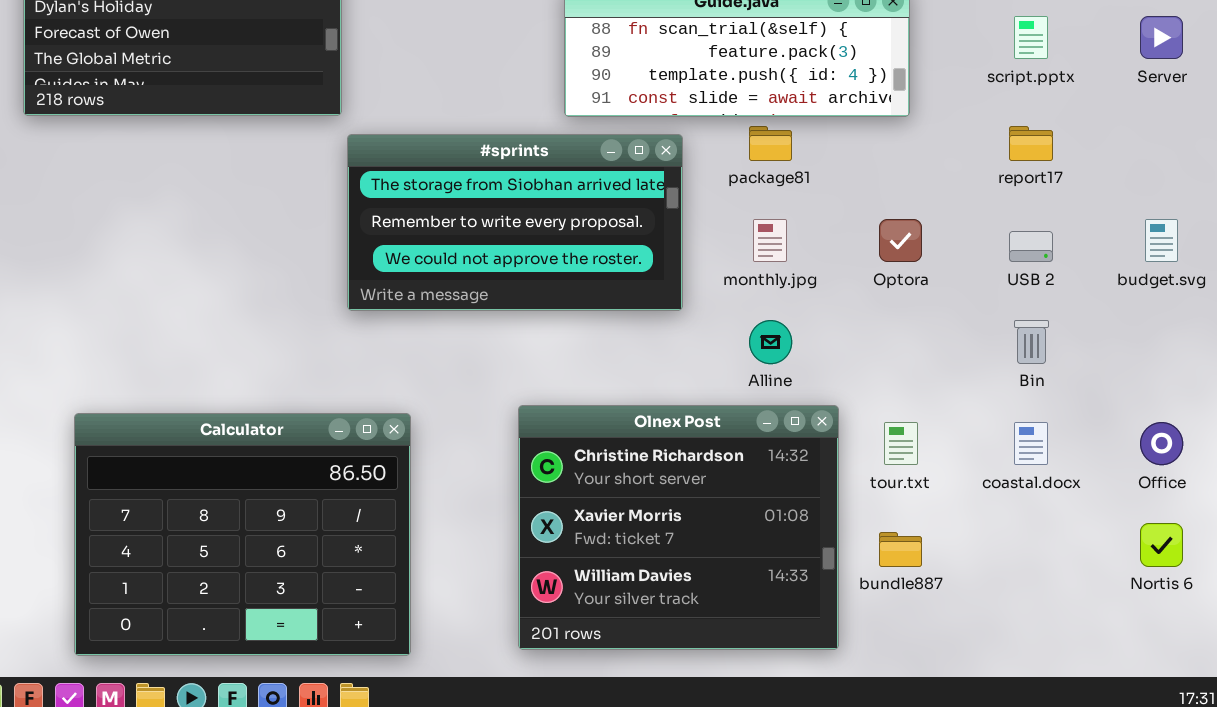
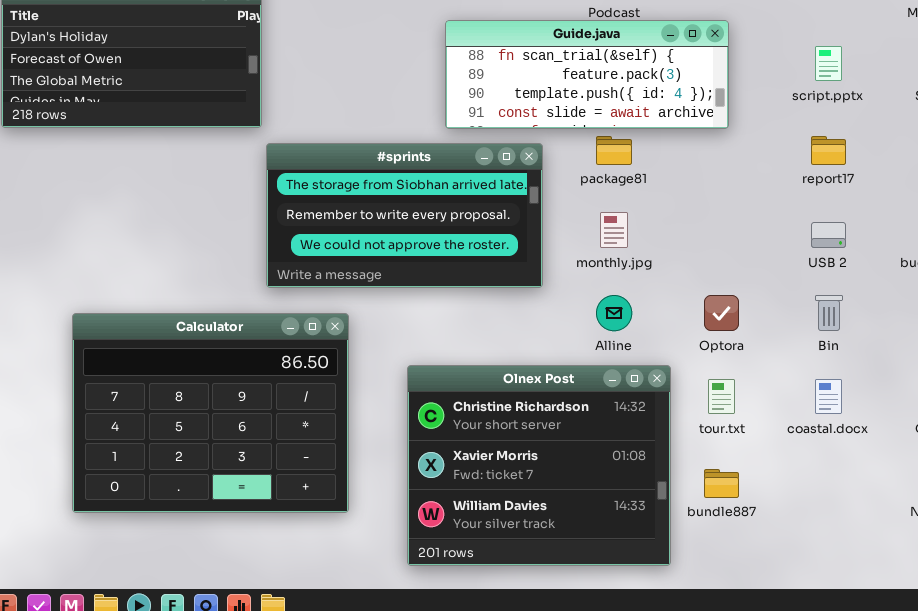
Optora: [879,219,922,262] -> [704,295,739,331], moved
Calculator: [74,413,411,656] -> [72,313,349,513], moved

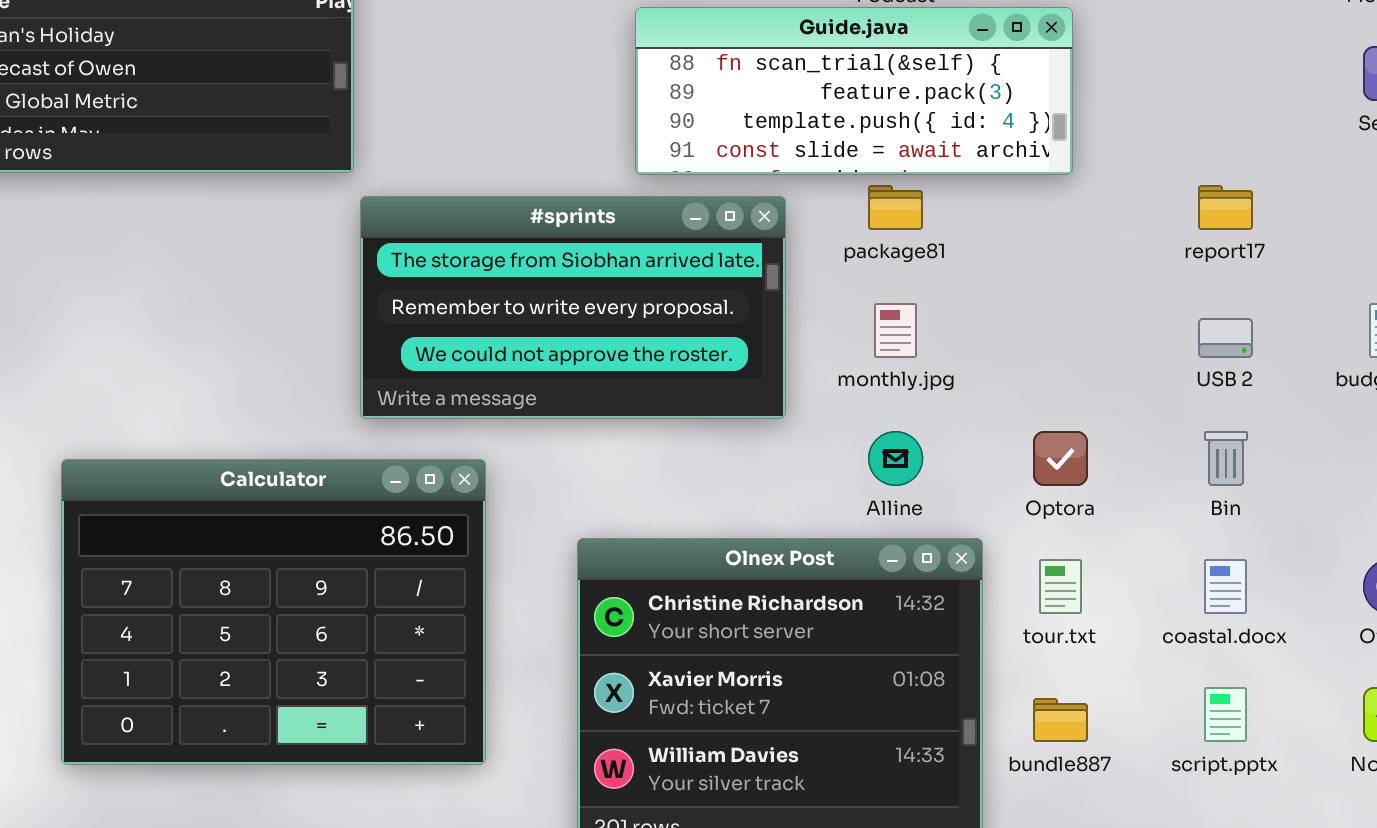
script.pptx: [815,46,842,81] -> [1204,687,1247,742], moved

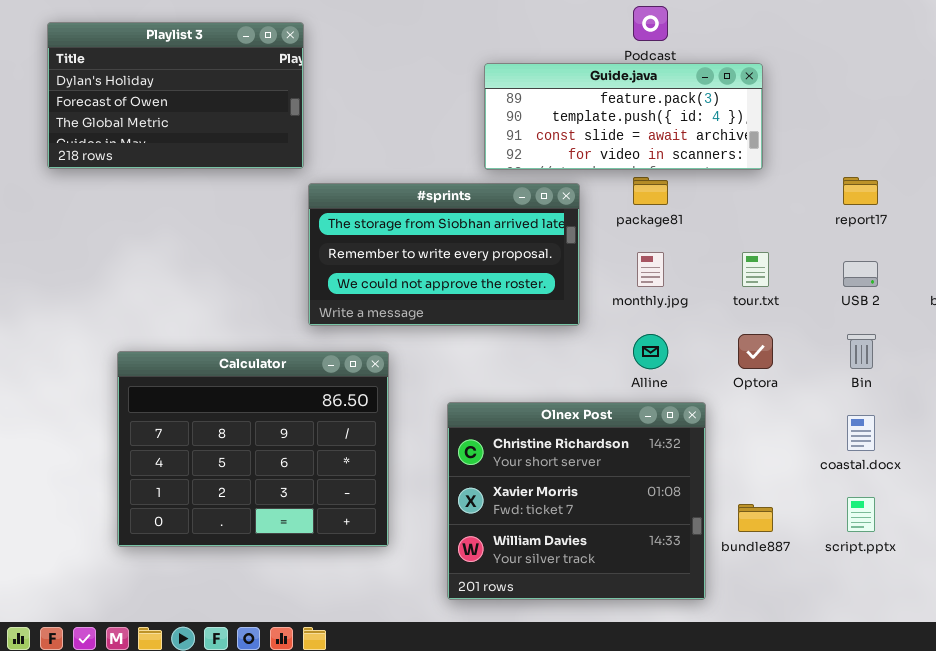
Guide.java: [635,7,1073,175] -> [484,63,763,170], scrolled down 1 row
tour.txt: [1039,559,1082,614] -> [742,252,769,287], moved

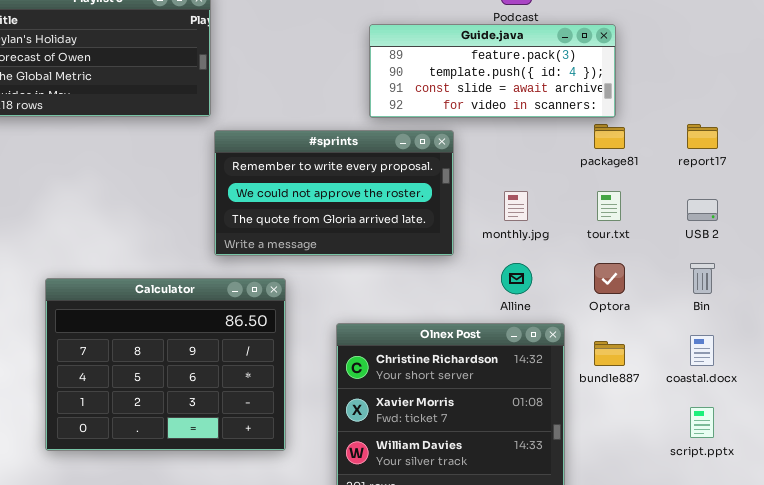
package81: [633,177,668,205] -> [594,124,625,149], moved
#sprints: [308,183,580,326] -> [214,130,454,256], scrolled down 1 row
bundle887: [738,504,773,532] -> [594,341,625,366], moved

